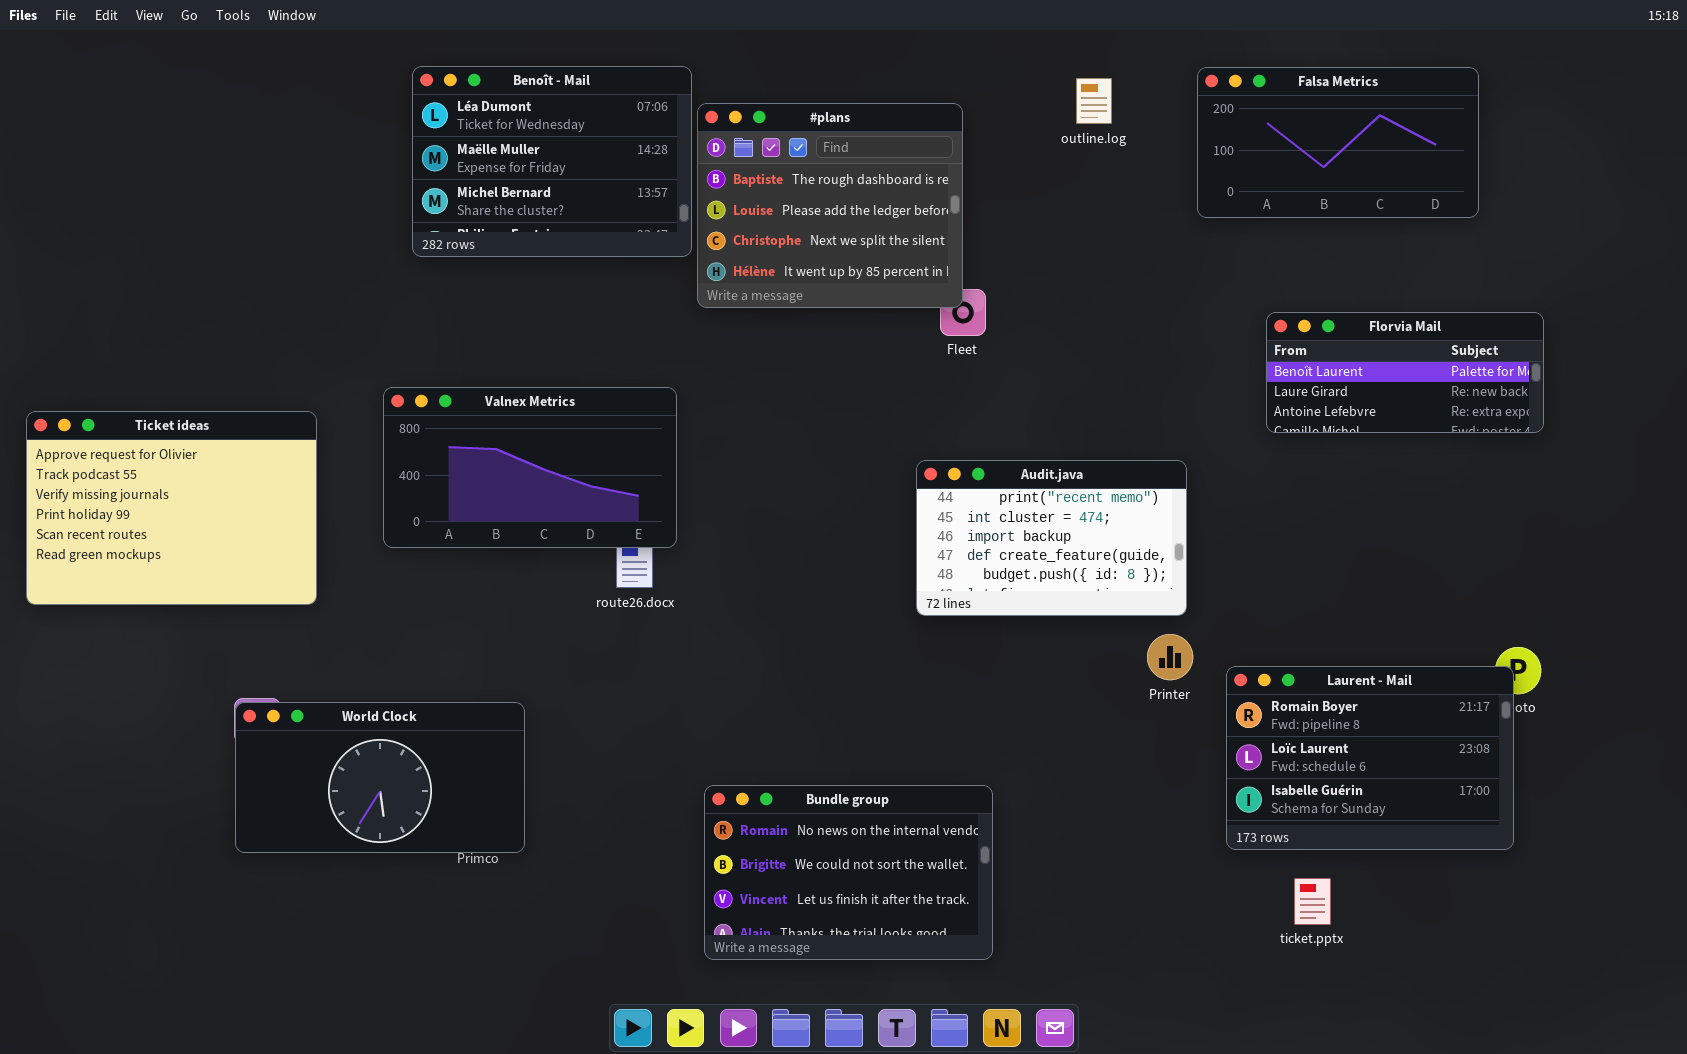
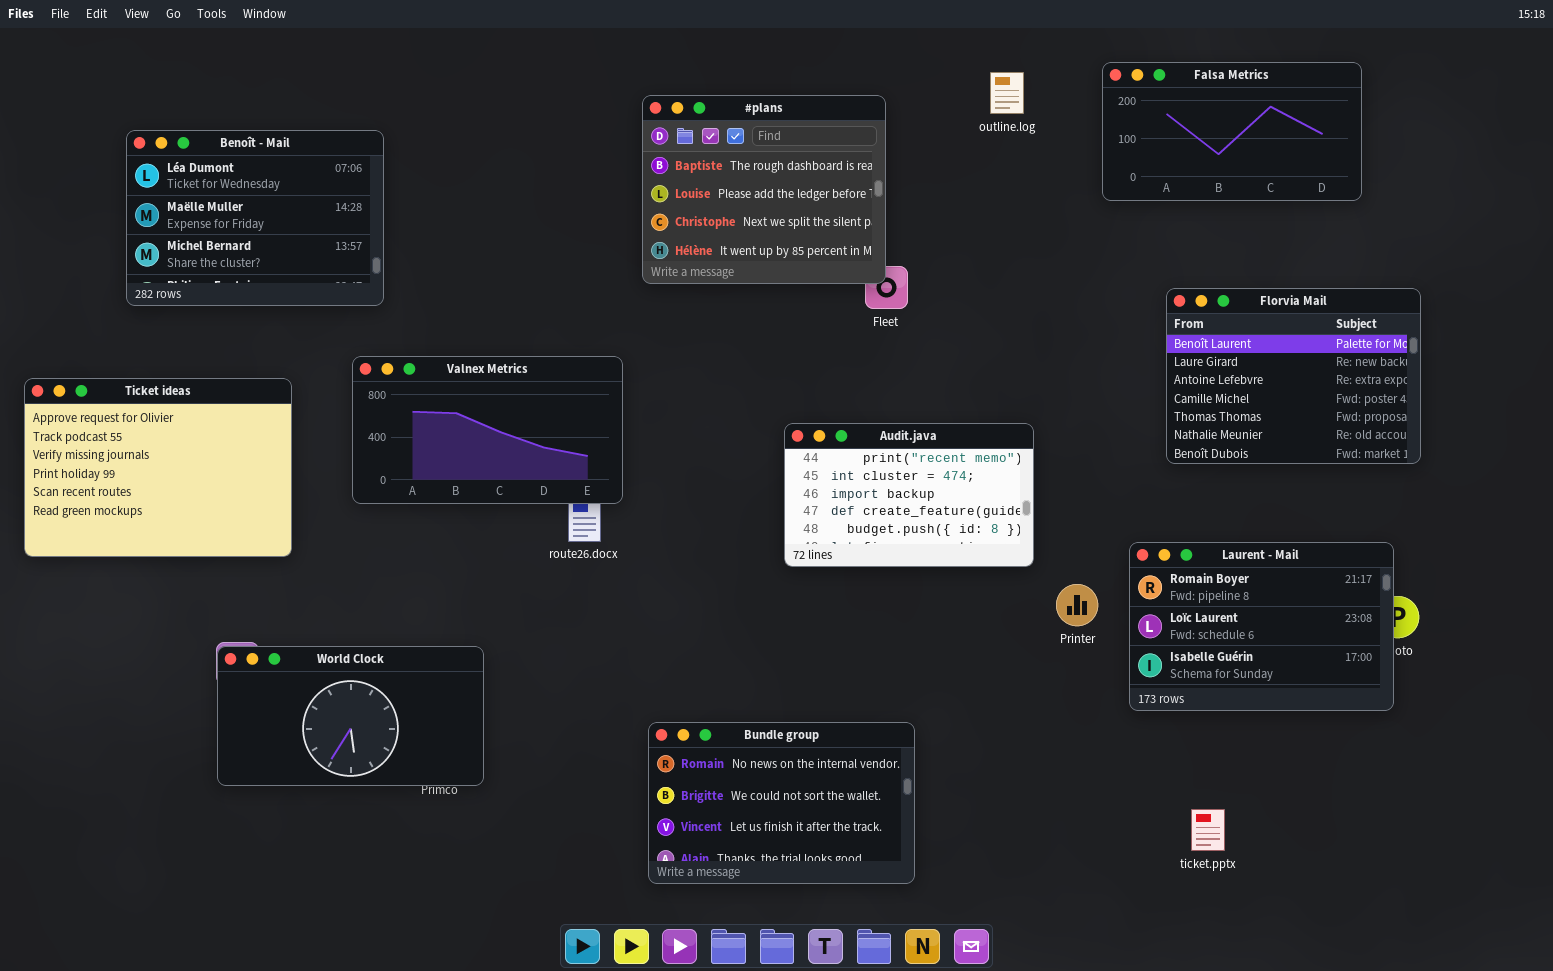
Benoît - Mail: [412,66,692,257] -> [126,130,384,306], moved
Florvia Mail: [1266,312,1544,433] -> [1166,288,1421,464], resized
Audit.java: [916,460,1187,616] -> [784,423,1034,567], moved
Laurent - Mail: [1226,666,1514,850] -> [1129,542,1394,711], moved

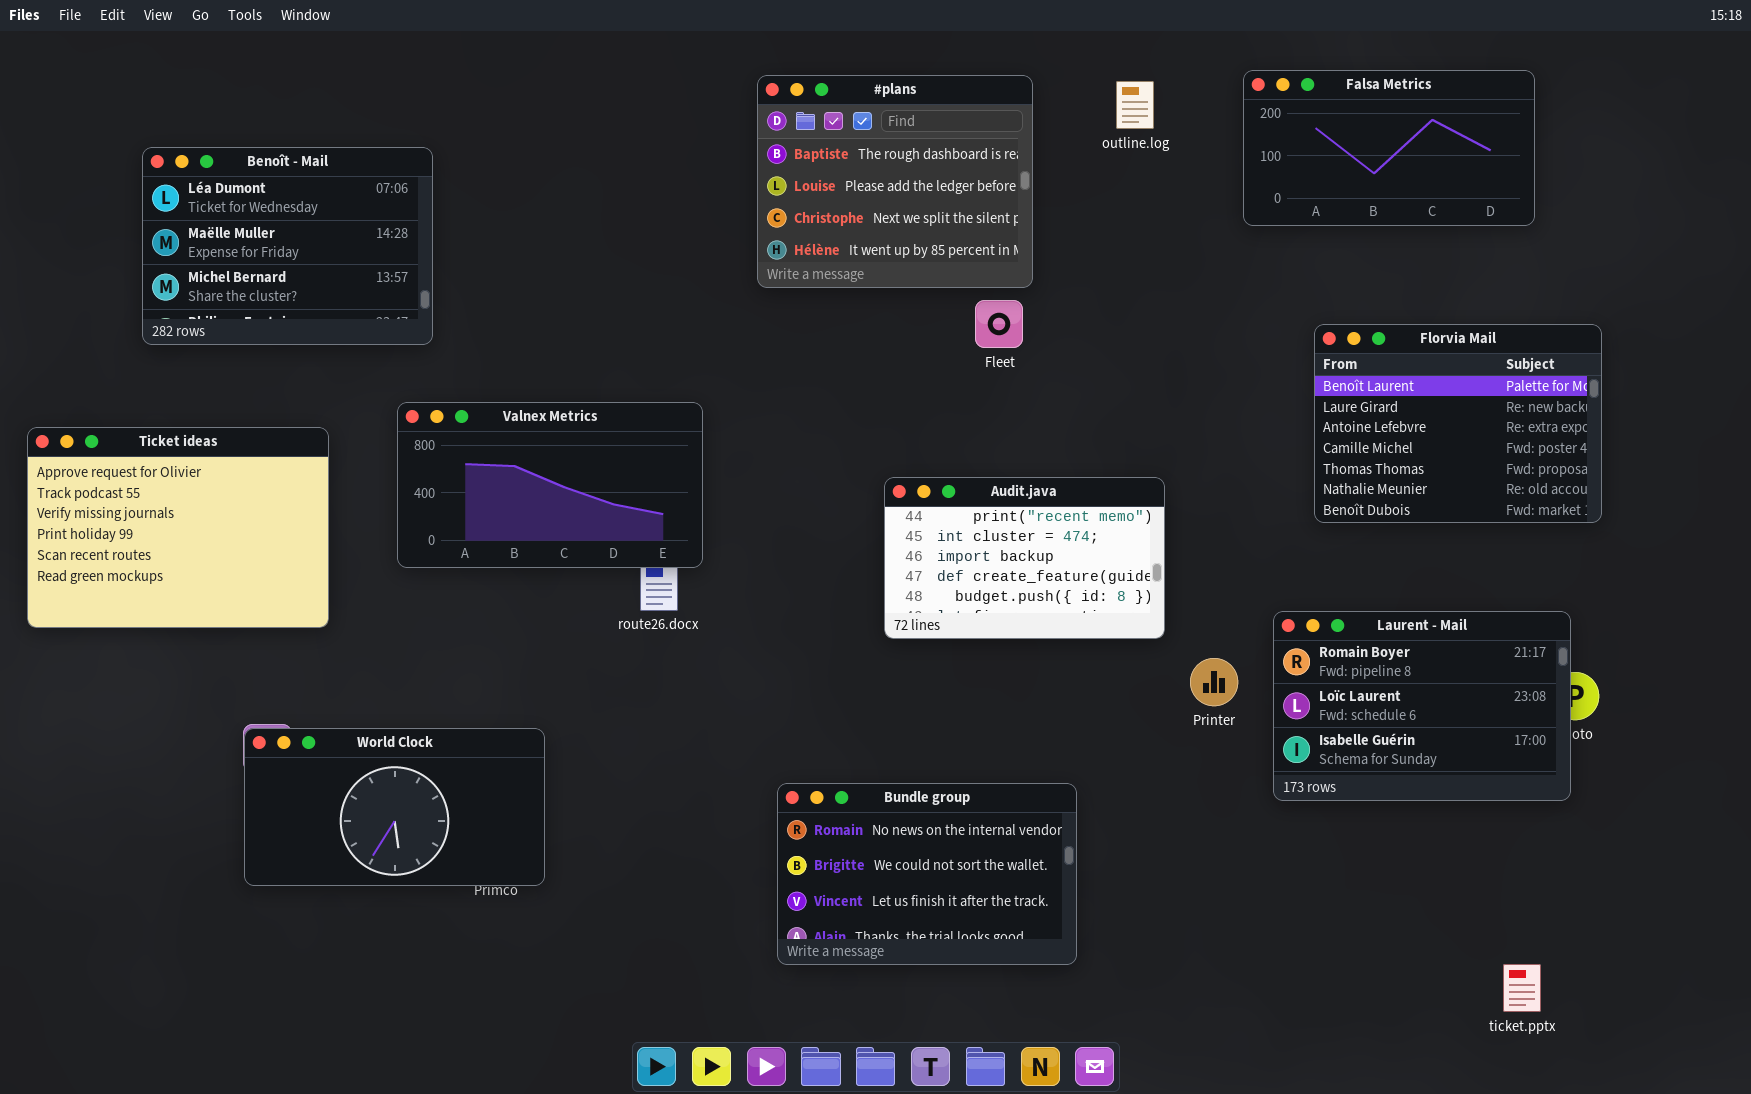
#plans: [642,95,886,284] -> [757,75,1033,288], moved
Bundle group: [648,722,915,884] -> [777,783,1077,965], moved
ticket.pptx: [1191,809,1225,851] -> [1503,964,1541,1012], moved

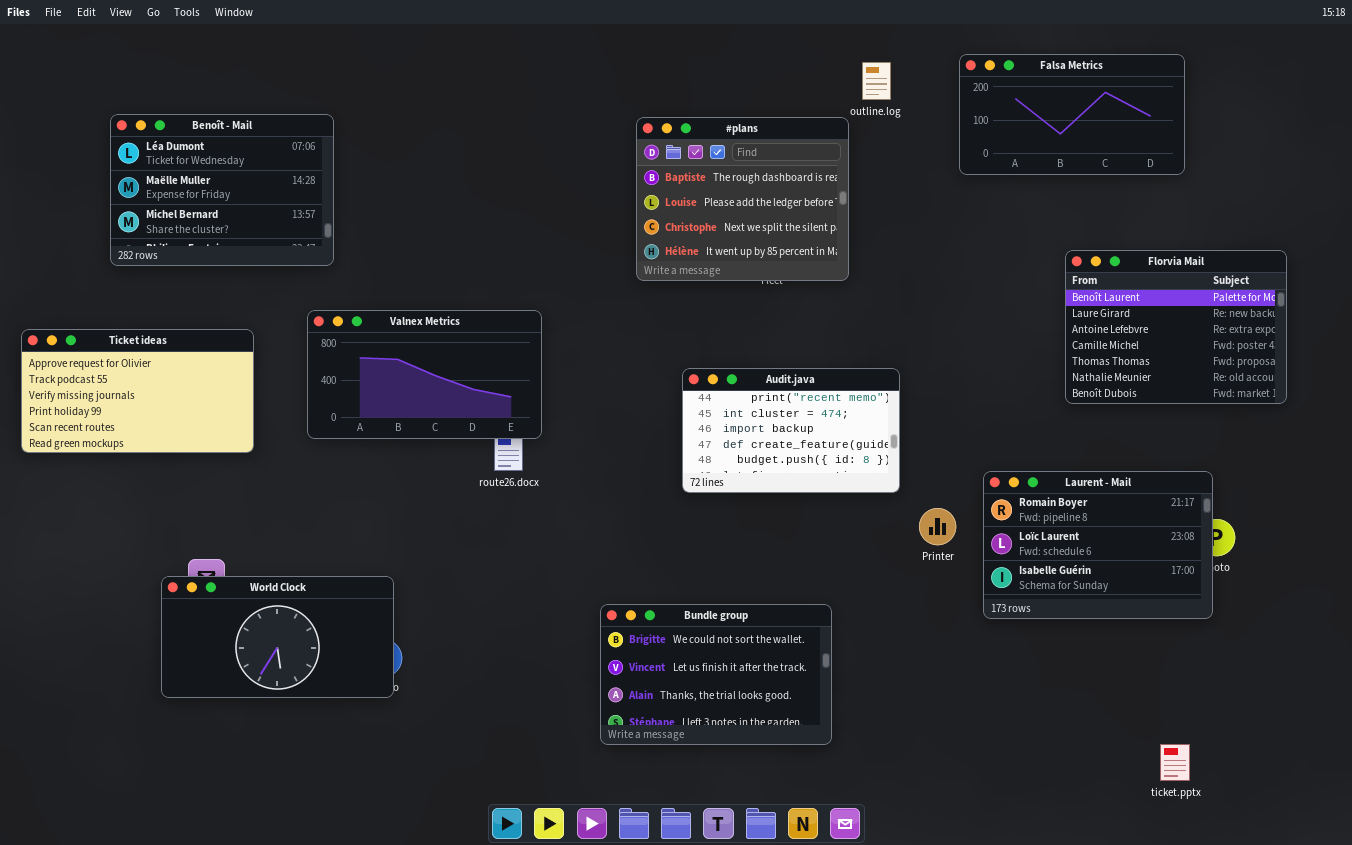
#plans: [757,75,1033,288] -> [636,117,849,281], moved
Florvia Mail: [1314,324,1602,523] -> [1065,250,1287,404], moved
Ticket ideas: [27,427,329,628] -> [21,329,254,453], resized
World Clock: [244,728,545,886] -> [161,576,394,698], moved
Bundle group: [777,783,1077,965] -> [600,604,832,745], scrolled down 1 row

